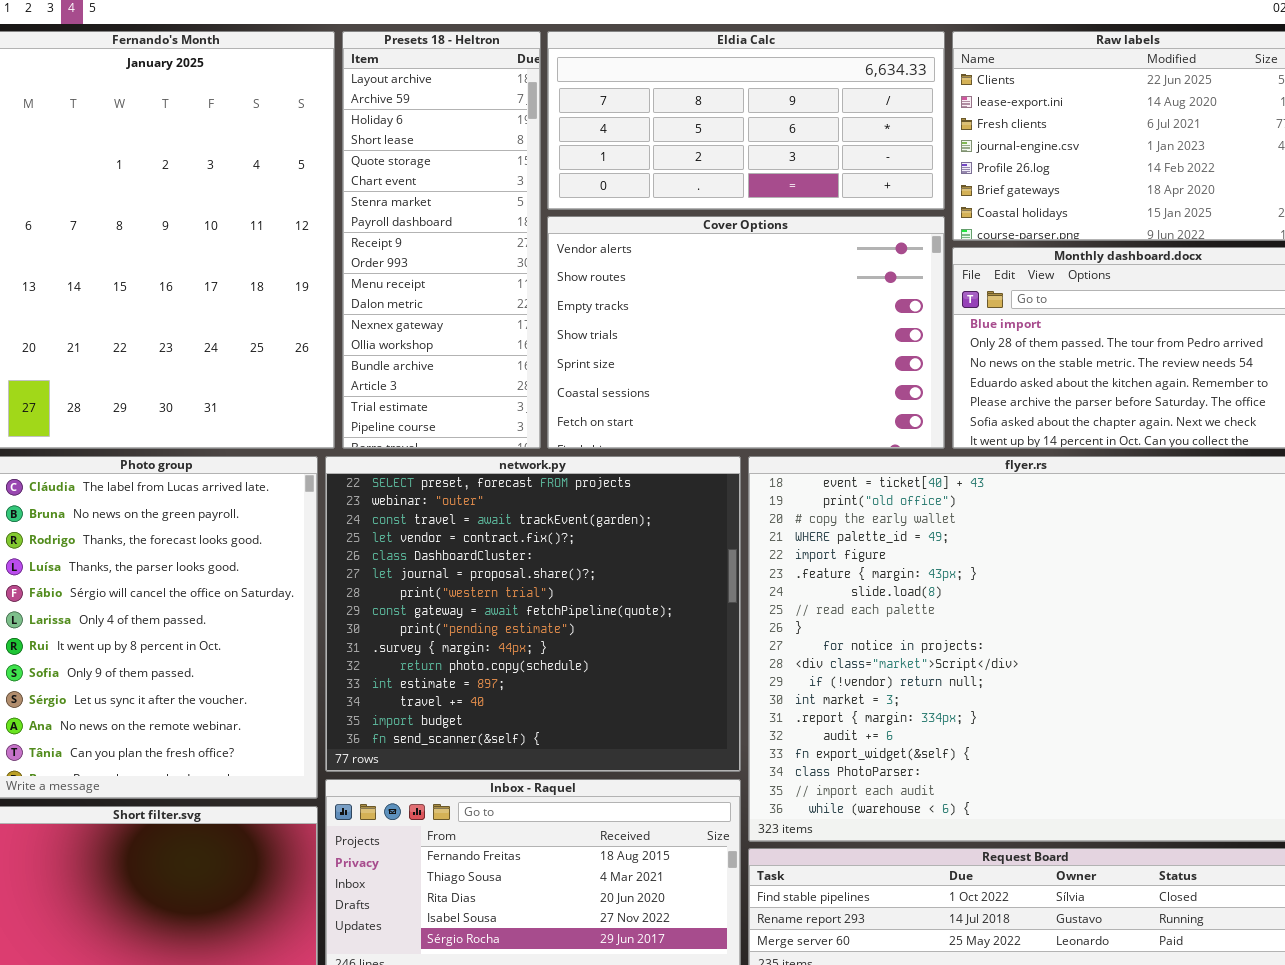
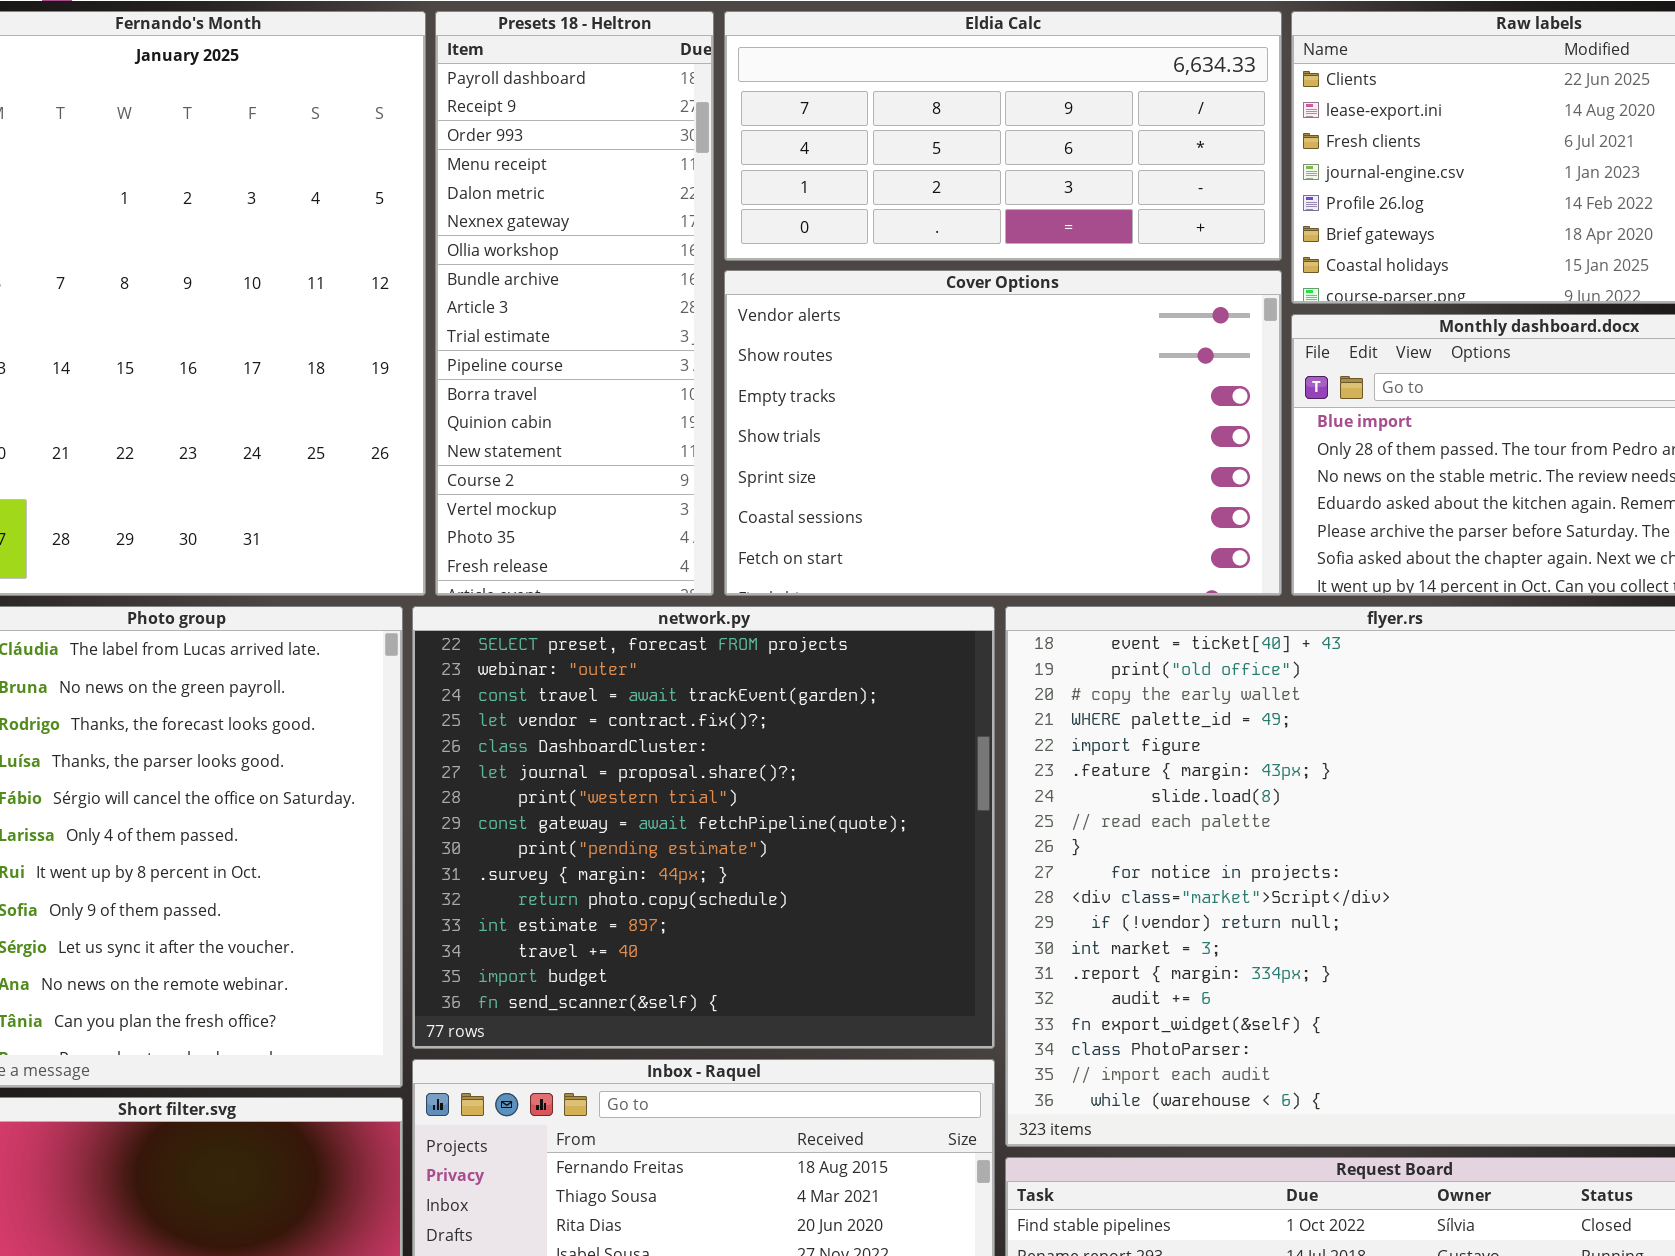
Presets 18 - Heltron: [342,31,541,449] -> [435,11,714,596], scrolled down 7 rows

